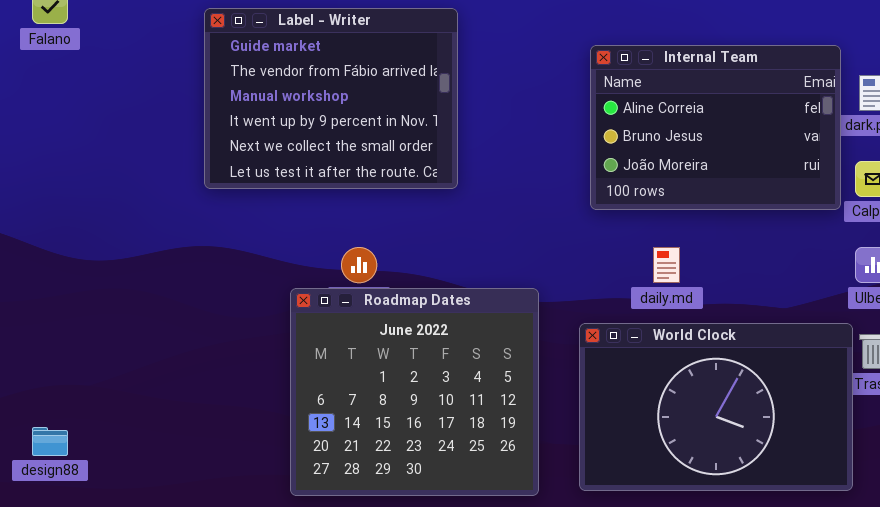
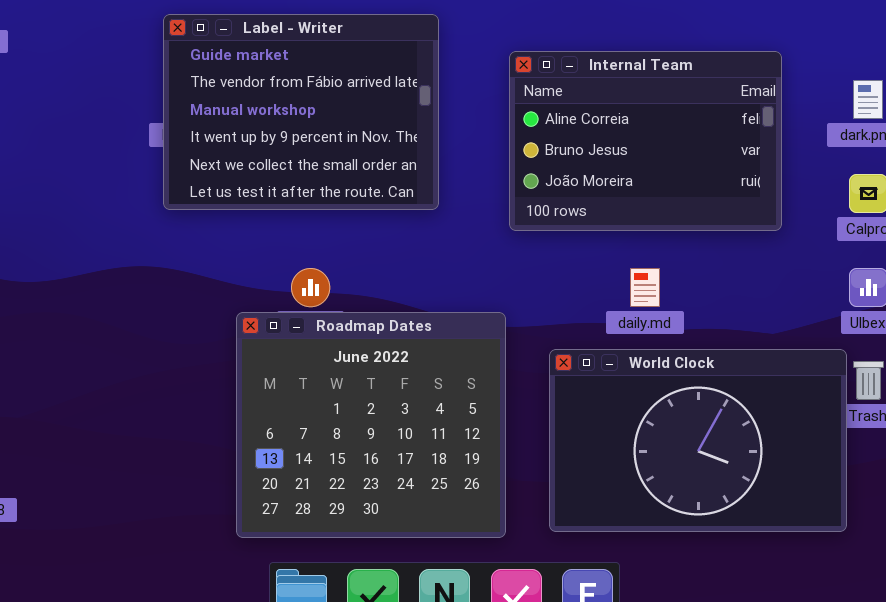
Label - Writer: [204,8,458,189] -> [163,14,439,210], moved
Internal Team: [590,45,841,210] -> [509,51,782,231], moved

